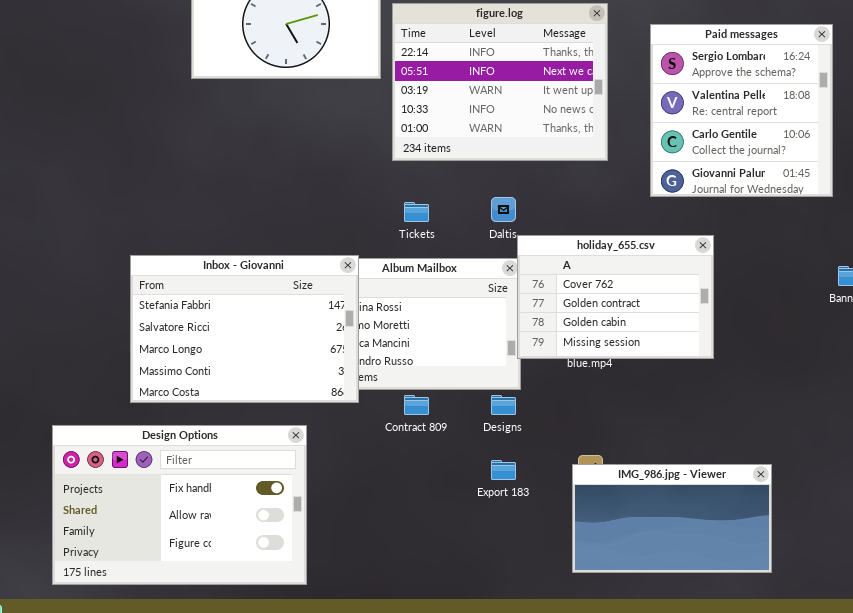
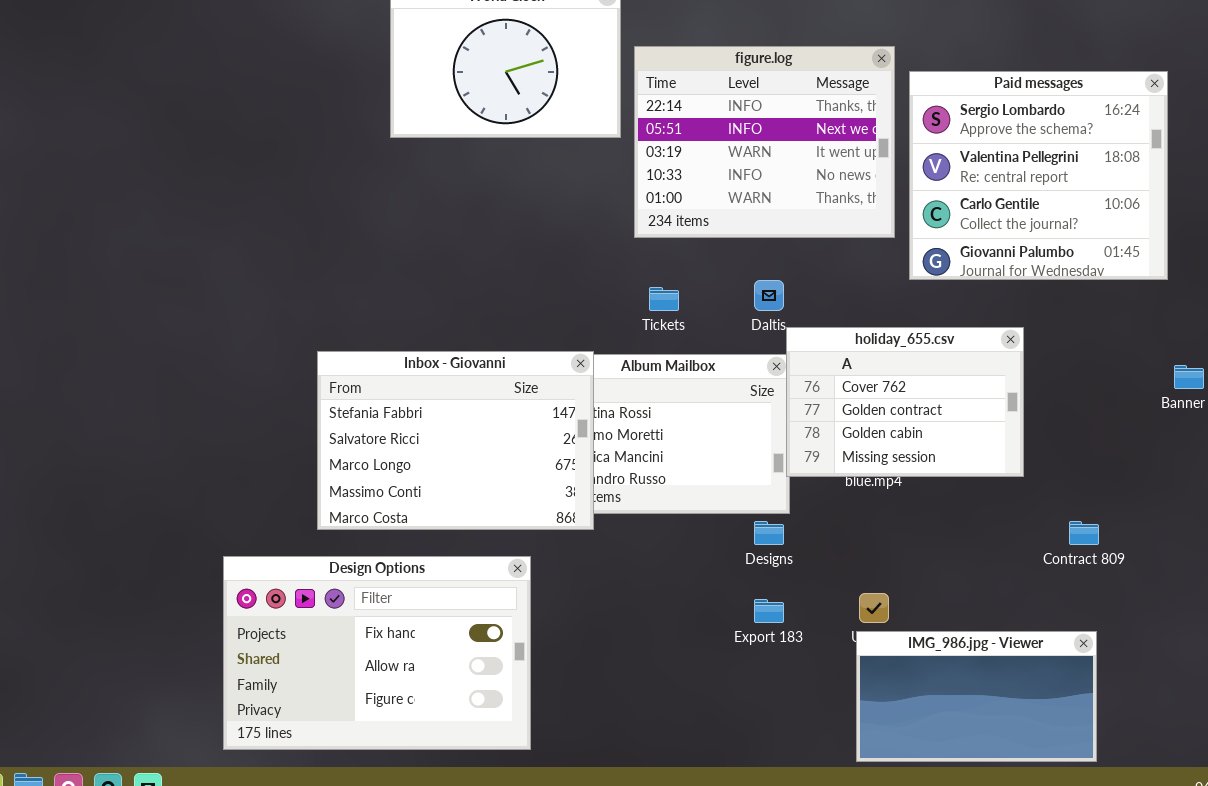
Paid messages: [650,24,833,197] -> [909,71,1168,280], resized
Contract 809: [404,395,429,415] -> [1069,521,1099,545], moved
IMG_986.jpg - Viewer: [572,464,772,573] -> [856,631,1097,762], moved

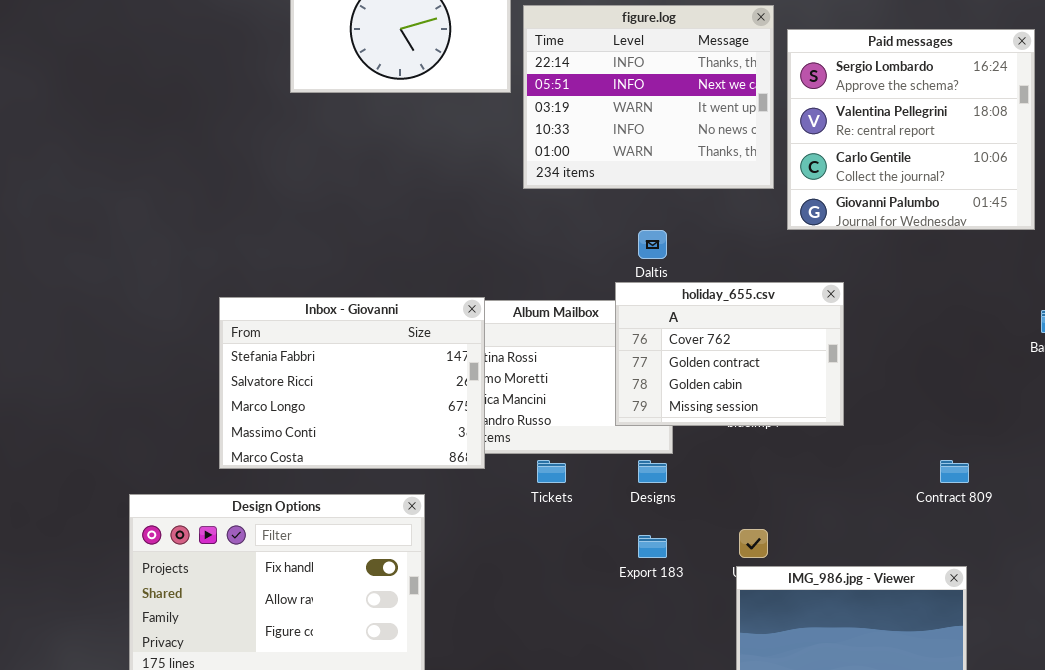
Tickets: [649,287,679,311] -> [537,460,566,483], moved
holiday_655.csv: [786,327,1024,477] -> [615,282,844,426], moved

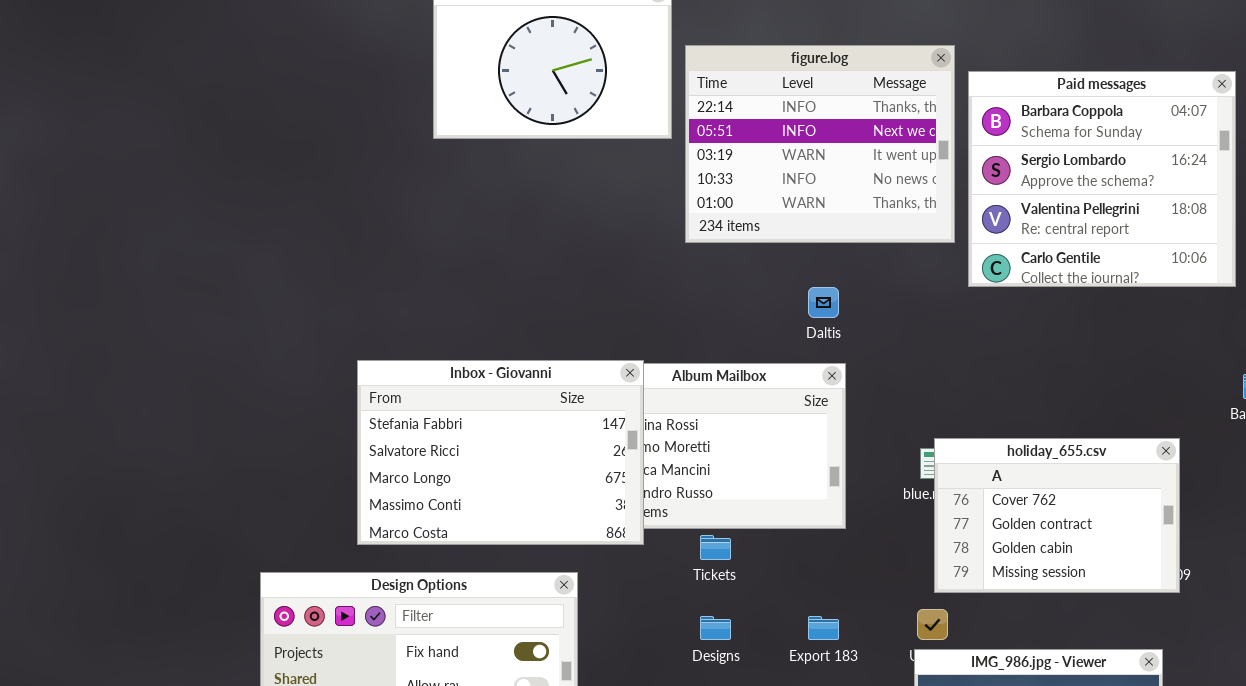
Paid messages: [787,29,1035,230] -> [968,71,1236,287], scrolled up 1 row
holiday_655.csv: [615,282,844,426] -> [934,438,1180,593], moved
Designs: [638,460,667,483] -> [700,616,731,640], moved

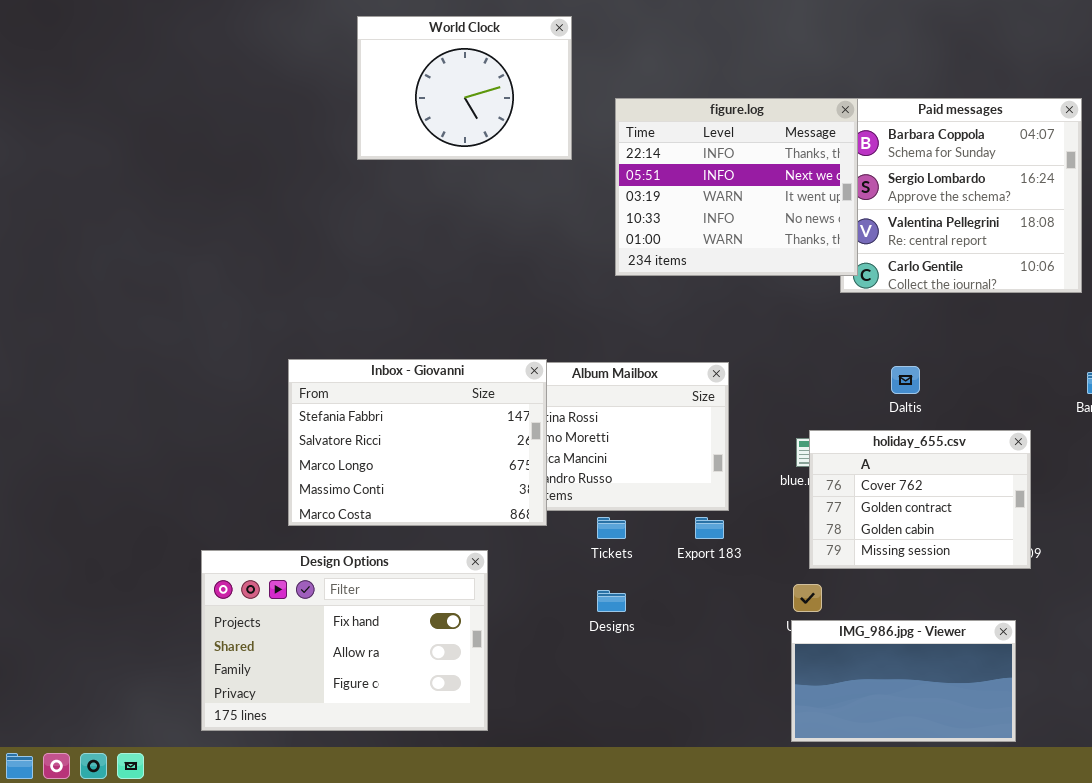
figure.log: [685,45,955,243] -> [615,98,858,276], moved
Daltis: [808,287,839,318] -> [891,366,920,394], moved
Export 183: [808,616,839,640] -> [695,517,724,539], moved

